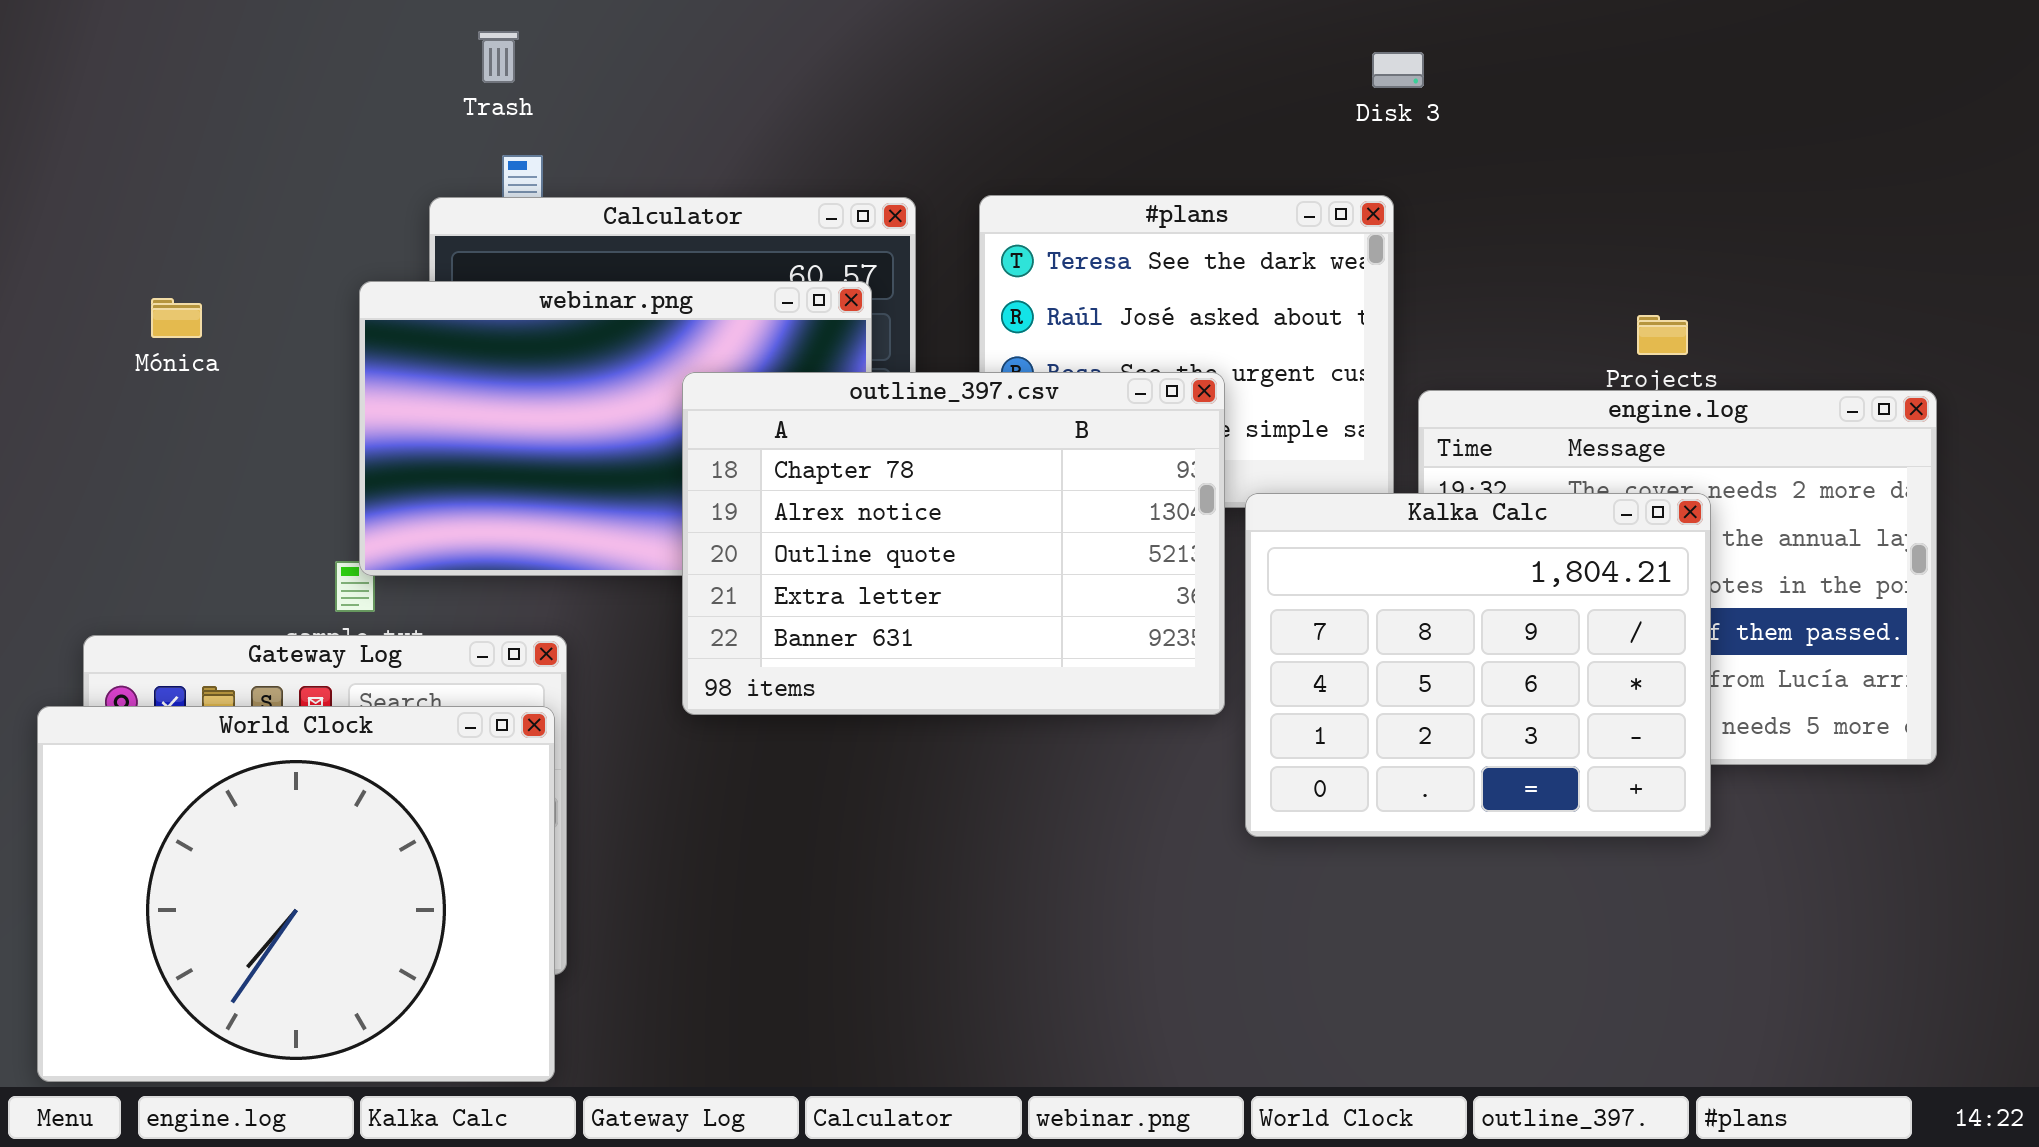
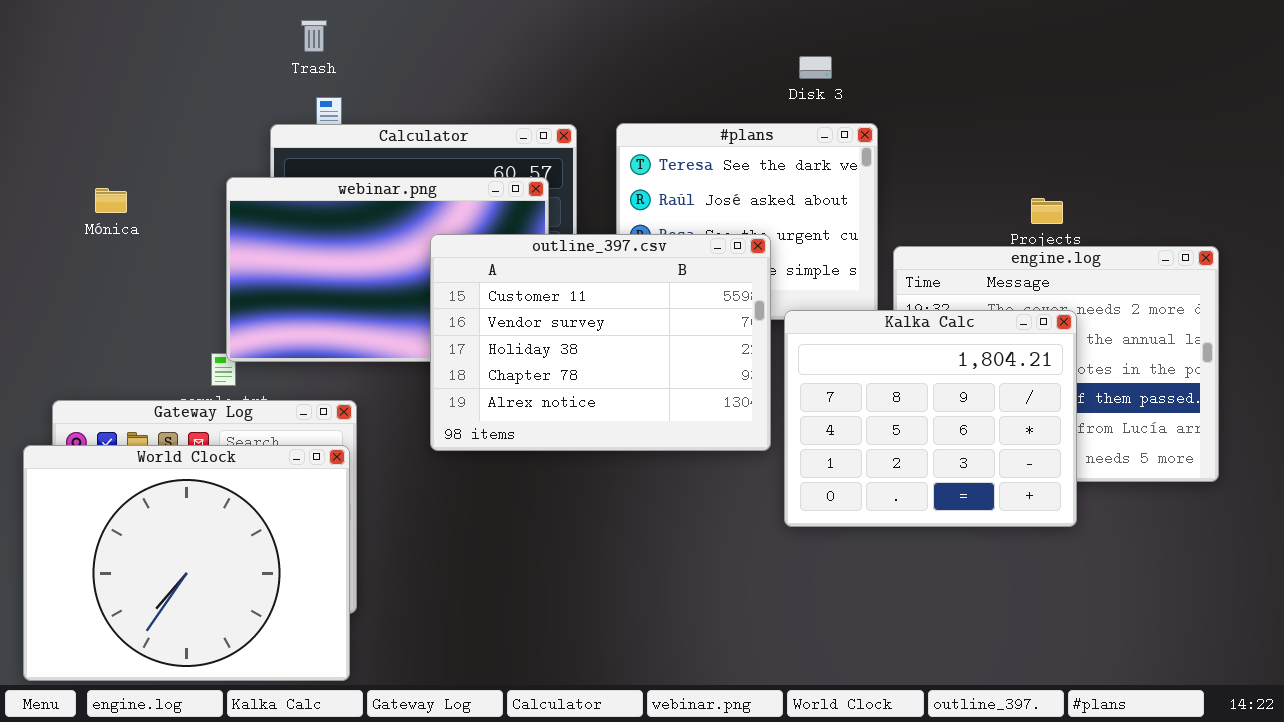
Disk 3: [1372,52,1424,88] -> [799,56,832,79], moved
outline_397.csv: [682,372,1225,715] -> [430,234,771,451], scrolled up 3 rows

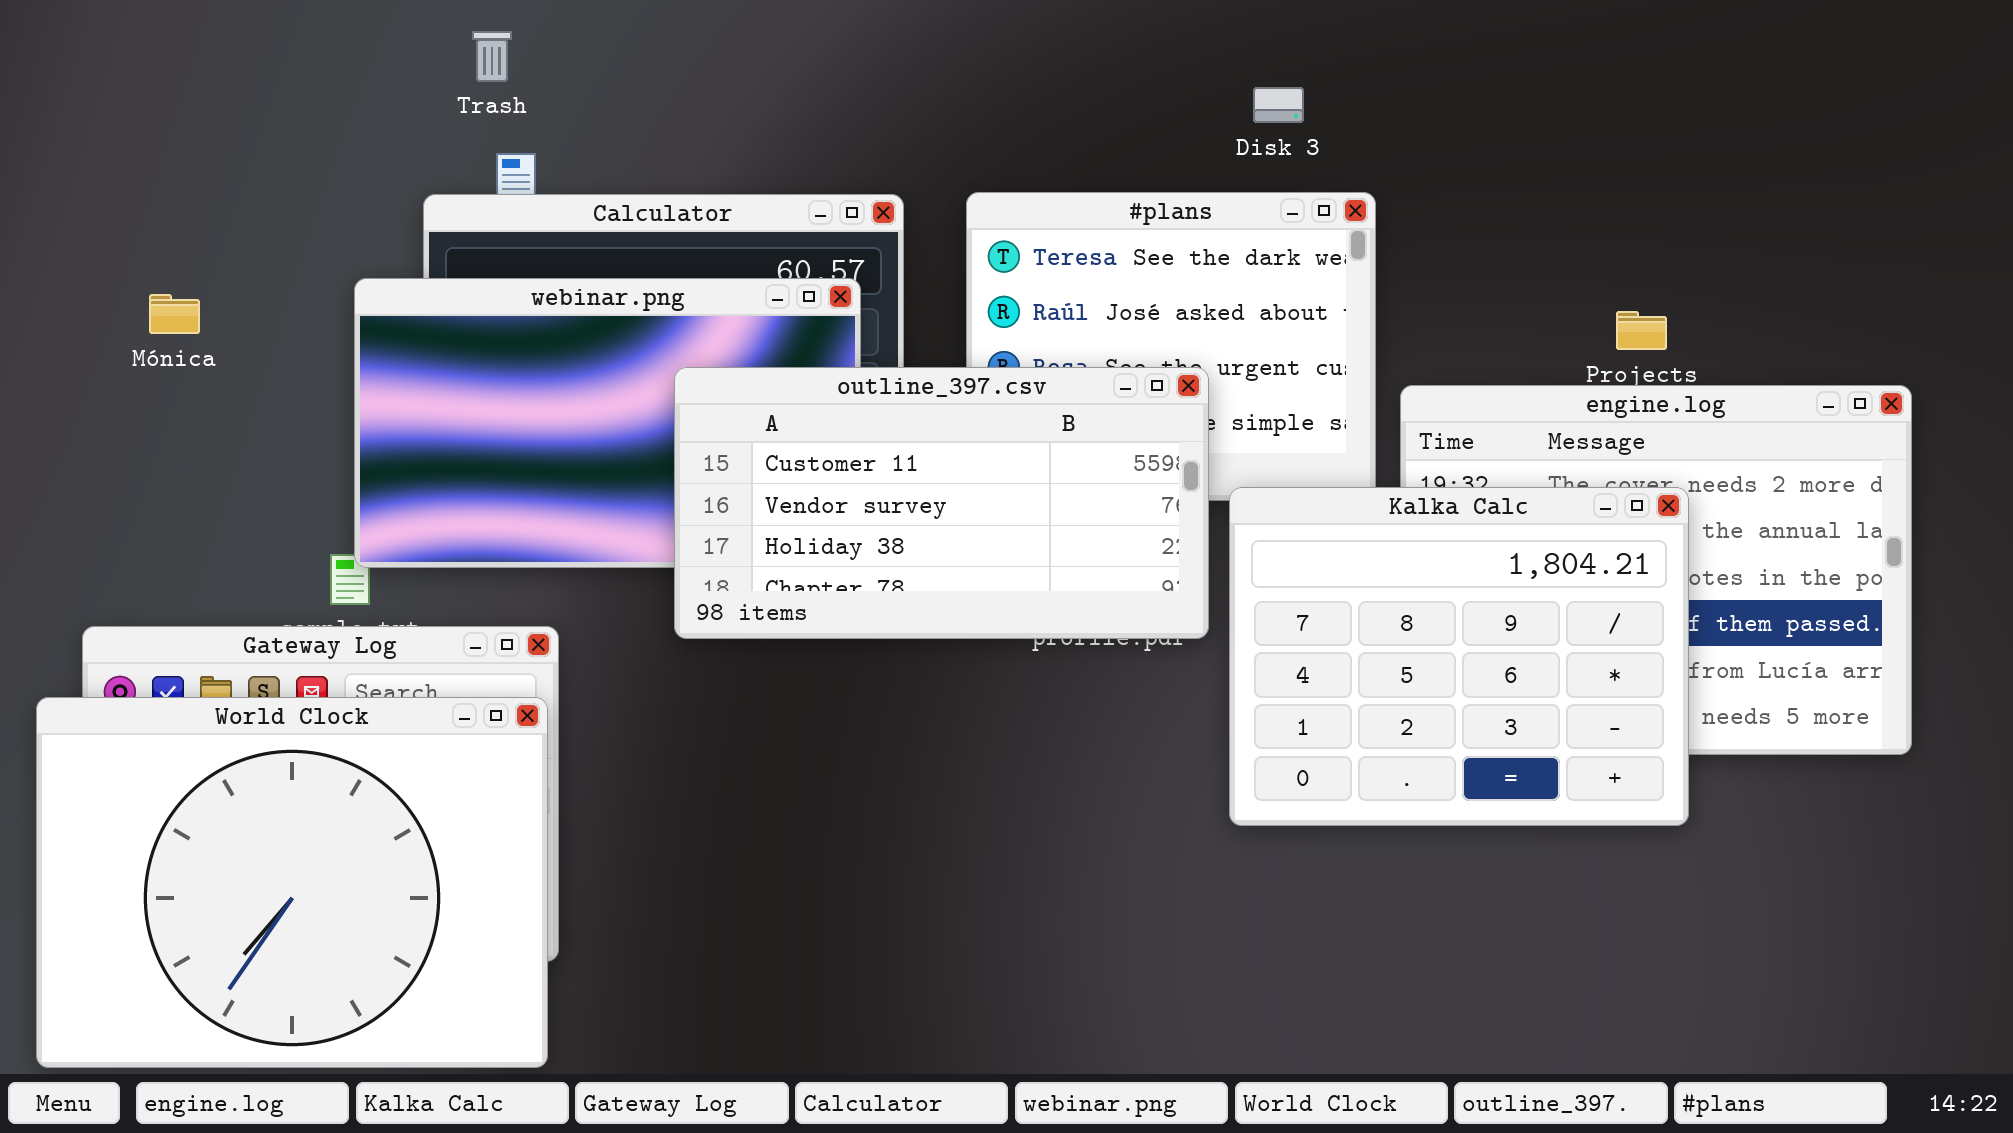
outline_397.csv: [430,234,771,451] -> [674,367,1209,639], resized

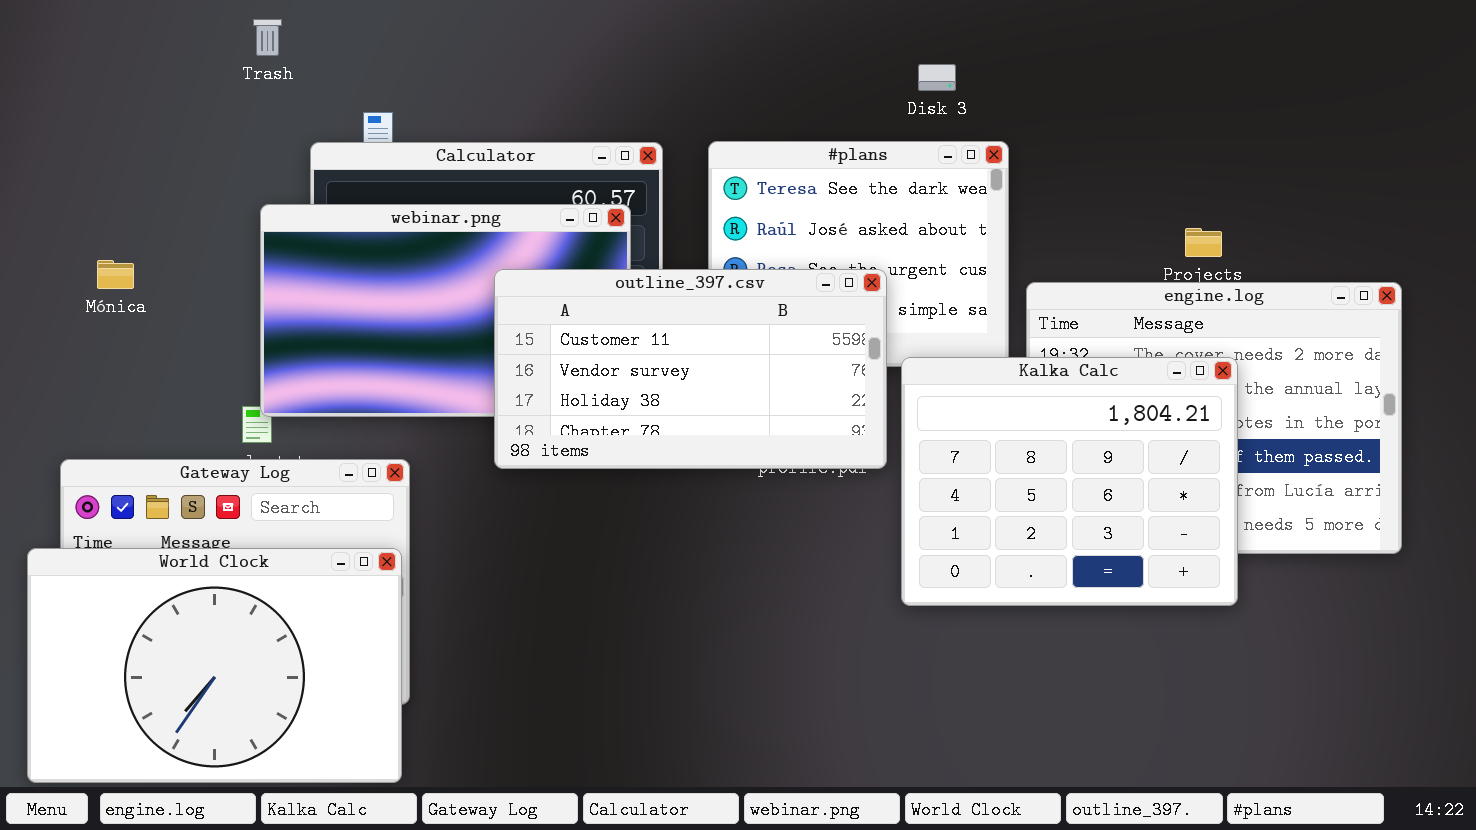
Trash: [472,31,512,82] -> [253,19,282,56], moved
Mónica: [149,294,200,334] -> [97,260,134,289], moved
World Clock: [36,697,548,1068] -> [27,548,402,783], resized

